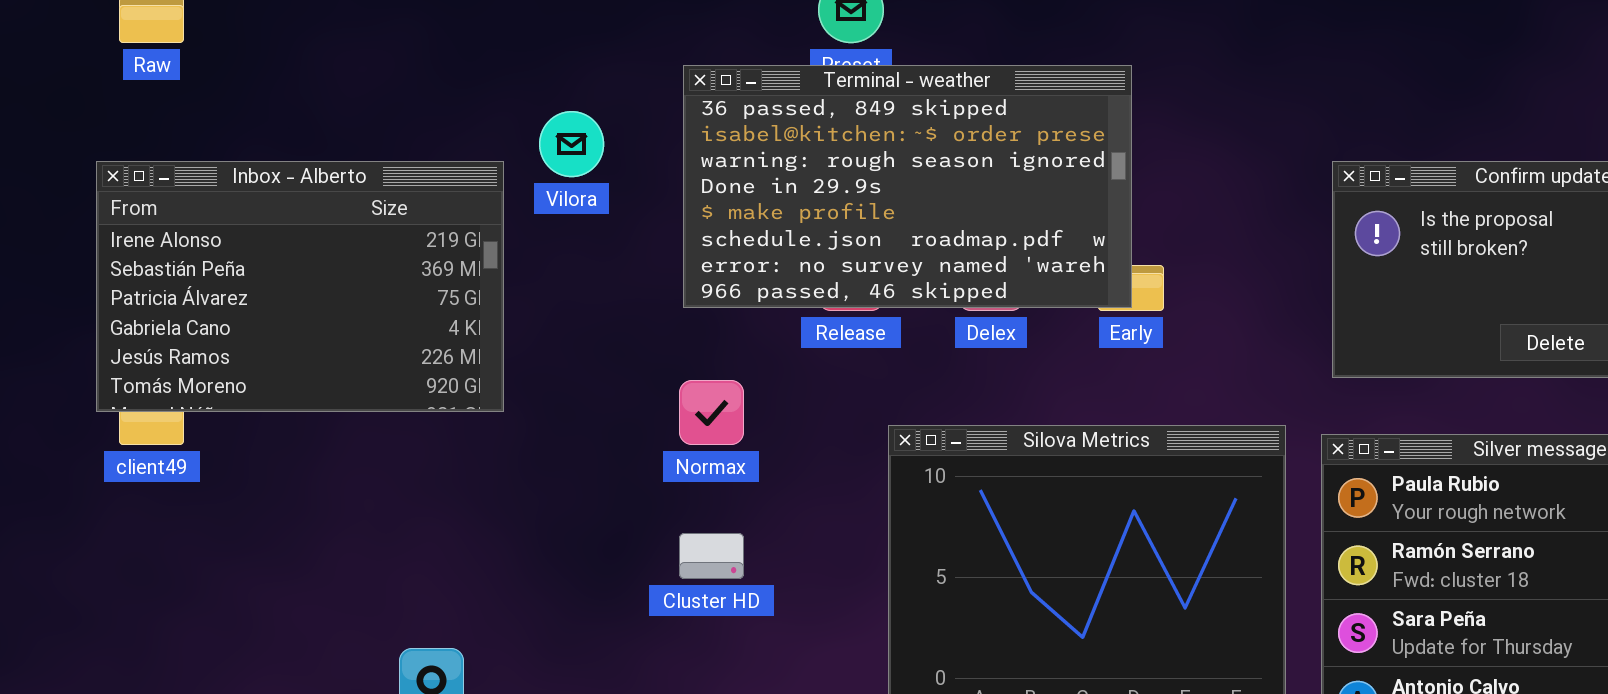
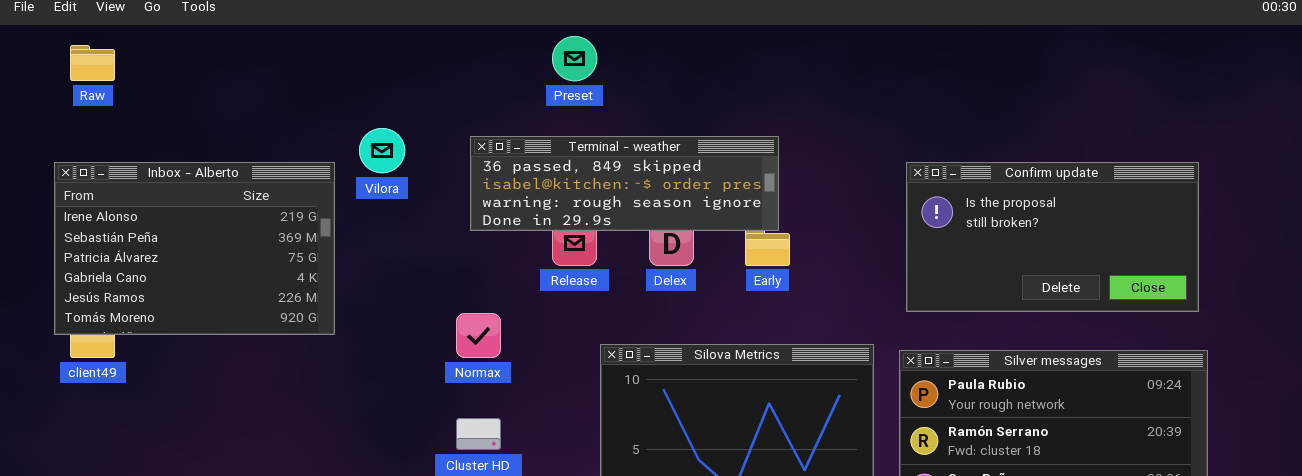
Terminal - weather: [683,65,1132,308] -> [470,136,779,231], moved, resized

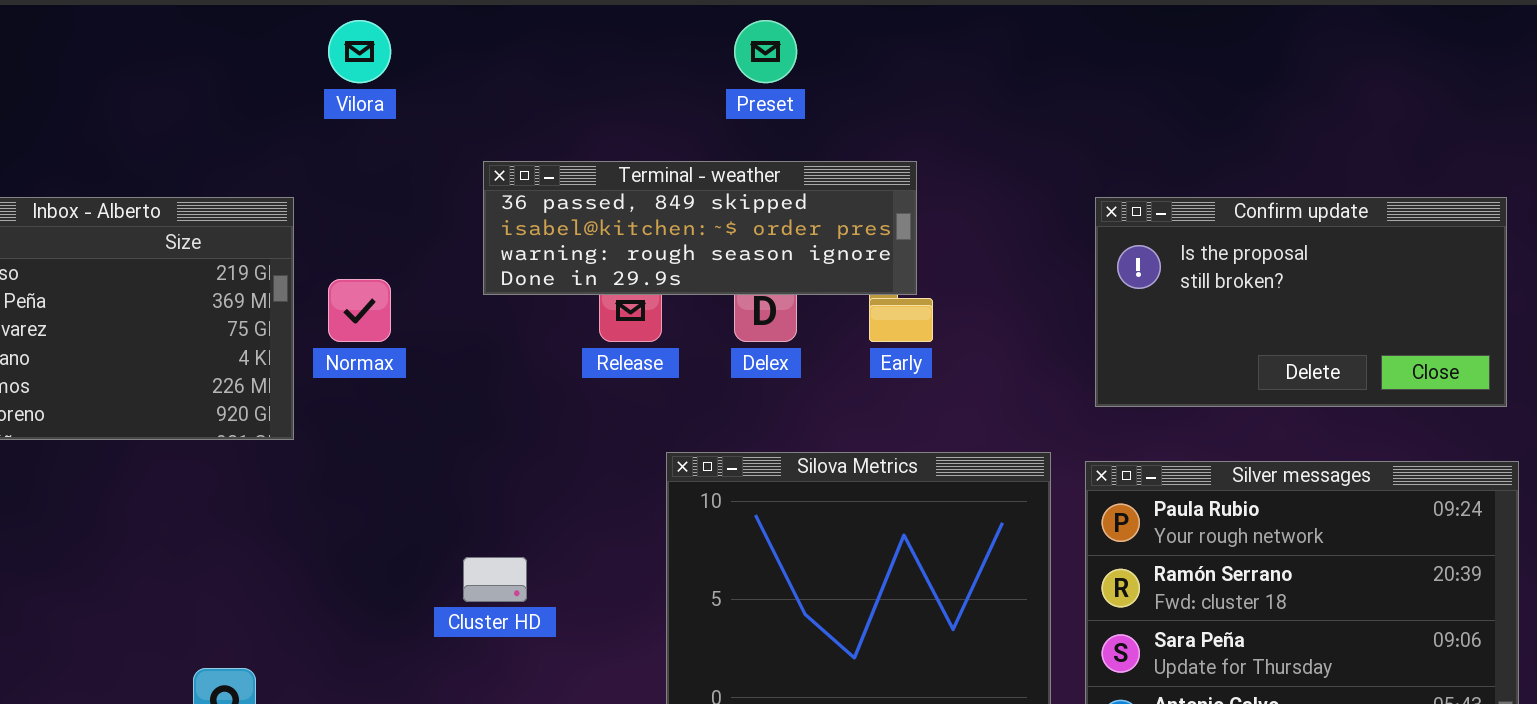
Preset: [552,36,597,81] -> [734,20,797,83], moved
Vilora: [359,128,405,173] -> [328,20,391,83], moved
Normax: [456,313,501,358] -> [328,279,391,342], moved

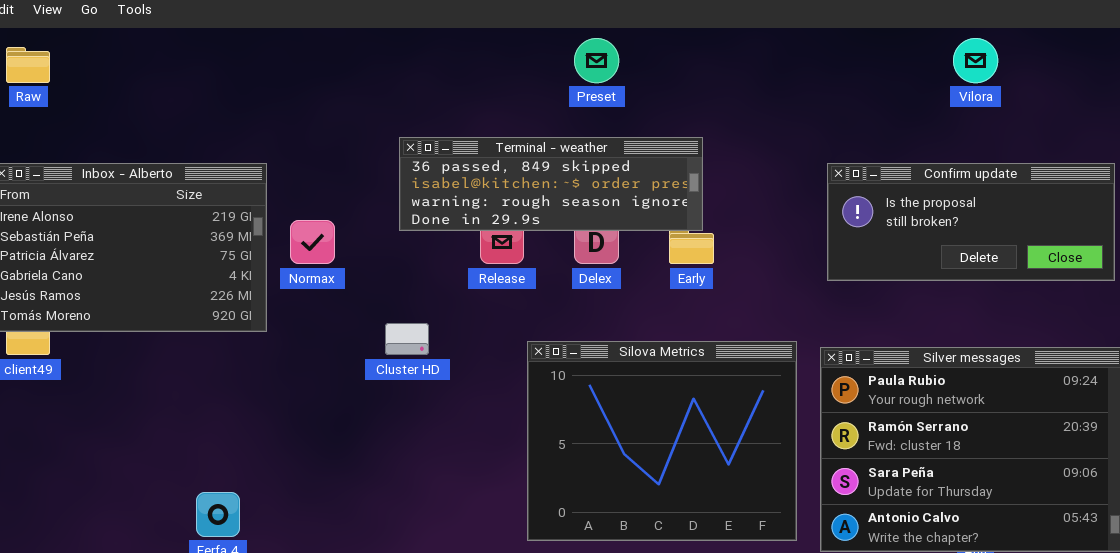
Vilora: [328,20,391,83] -> [953,38,998,83], moved
Confirm update: [1095,197,1507,407] -> [827,163,1115,281], resized
Cluster HD: [463,557,527,602] -> [385,323,429,355], moved

